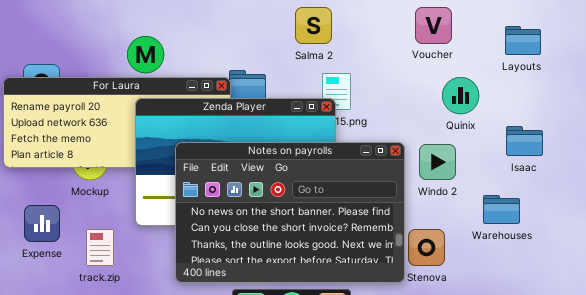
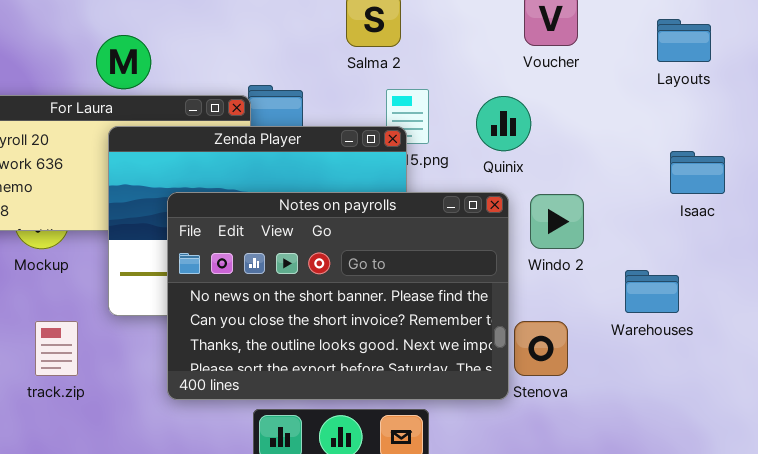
Quinix: [442,77,479,114] -> [476,96,531,151], moved
Isaac: [506,126,543,156] -> [670,151,725,194], moved

